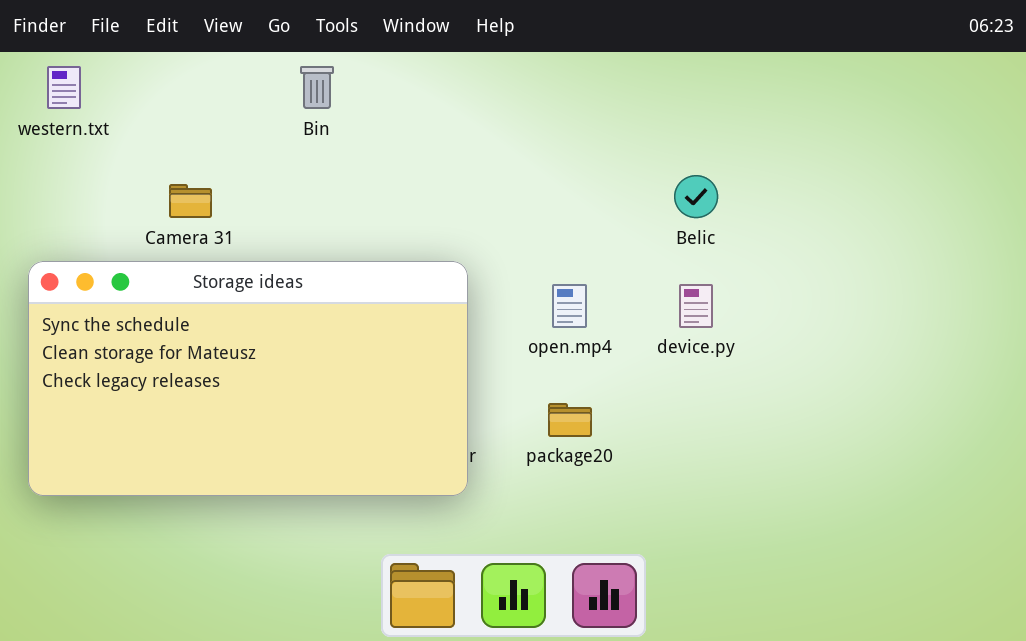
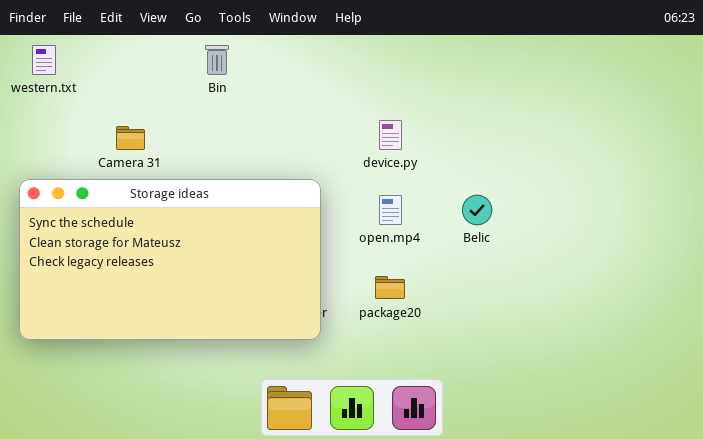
Belic: [674,175,718,218] -> [462,195,492,225], moved
device.py: [679,284,713,328] -> [379,120,402,150], moved

